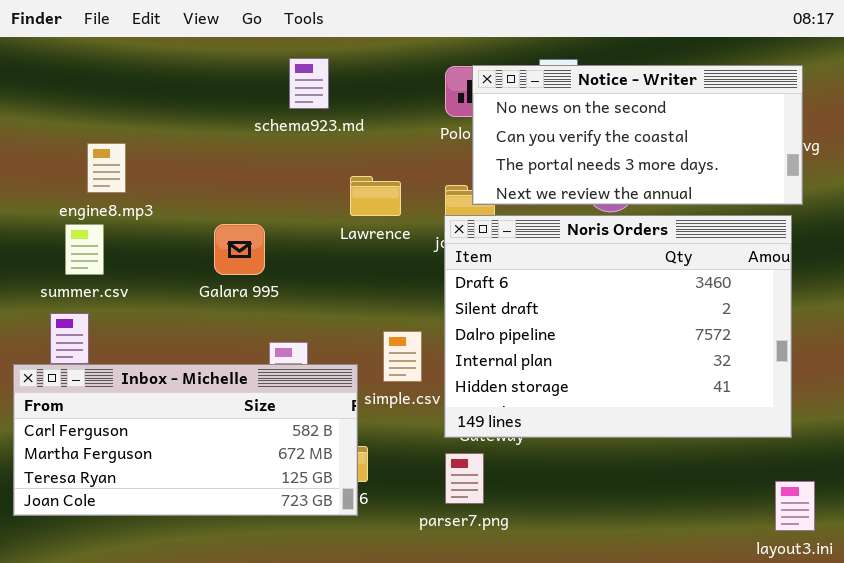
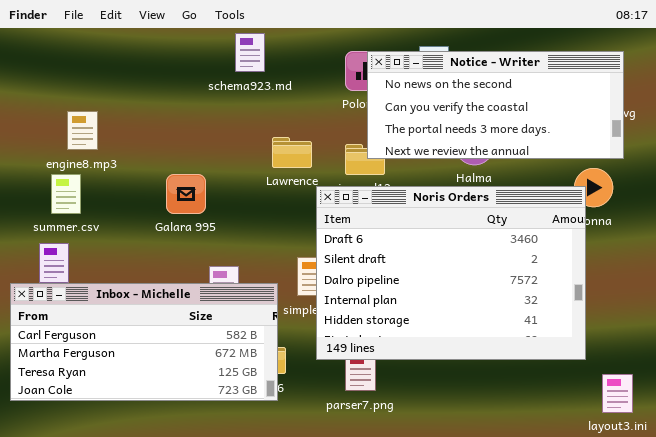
schema923.md: [289,58,329,109] -> [235,33,265,72], moved
Noris Orders: [444,215,792,438] -> [316,186,586,360], moved

